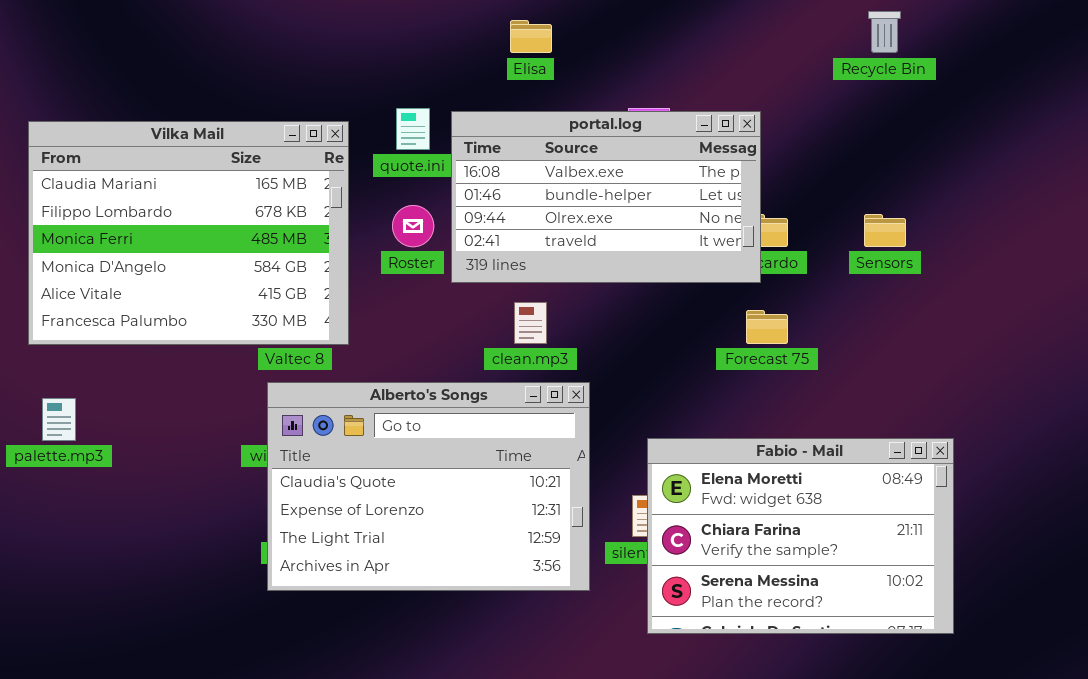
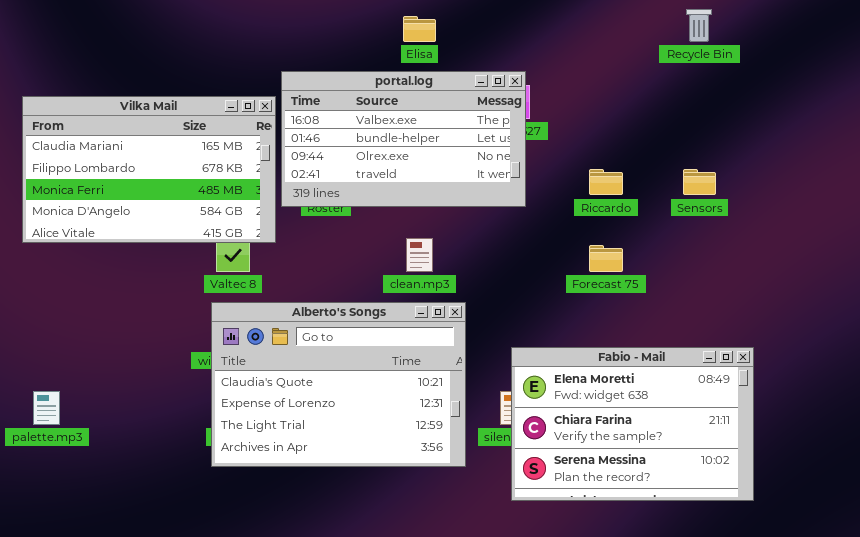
portal.log: [451,111,761,283] -> [281,71,526,207], moved
Vilka Mail: [28,121,349,345] -> [22,96,276,243], resized
palette.mp3: [42,398,76,441] -> [33,391,60,425], moved

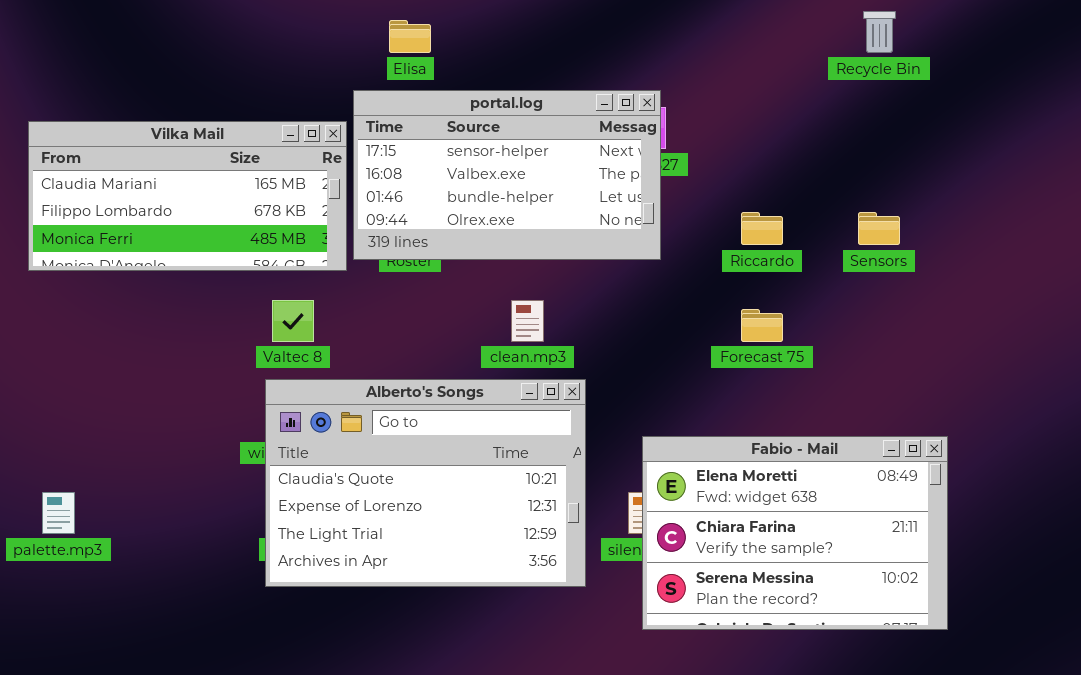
Elisa: [403,16,436,42] -> [389,20,431,53], moved
portal.log: [281,71,526,207] -> [353,90,661,260], scrolled up 1 row
Vilka Mail: [22,96,276,243] -> [28,121,347,271], resized

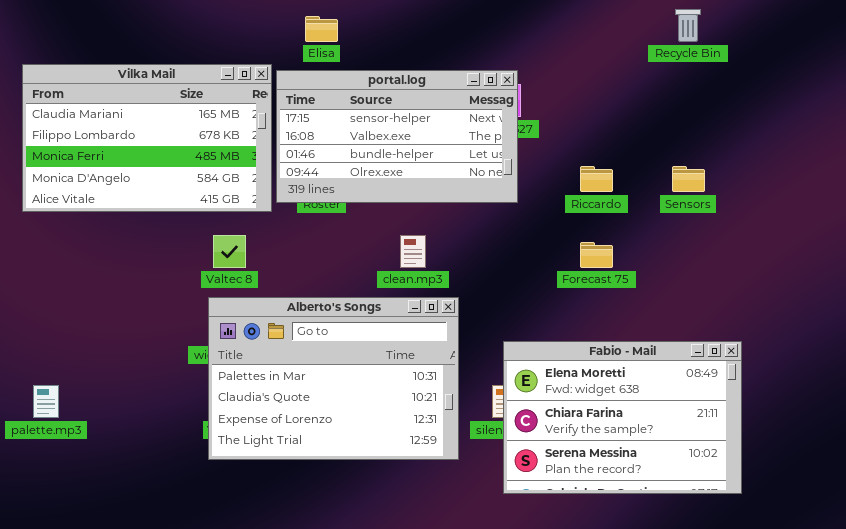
Vilka Mail: [28,121,347,271] -> [22,64,272,212], resized
Alberto's Songs: [265,379,586,587] -> [208,297,459,460], scrolled up 1 row

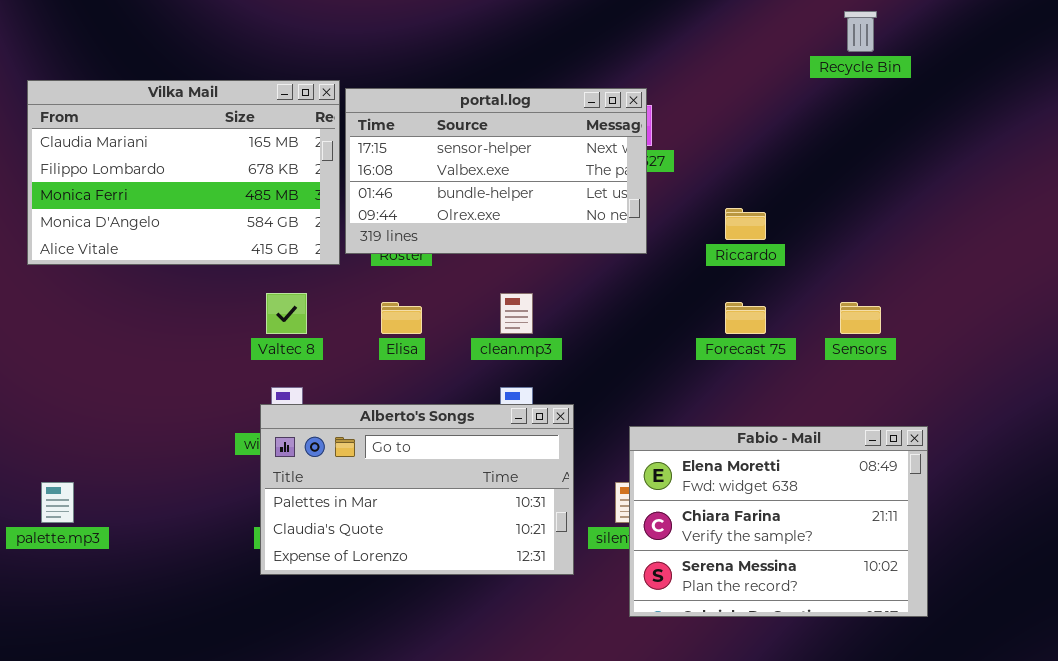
Elisa: [305,16,338,42] -> [381,302,422,334], moved
Sensors: [672,166,705,192] -> [840,302,881,334], moved
Alberto's Songs: [208,297,459,460] -> [260,404,574,575], resized

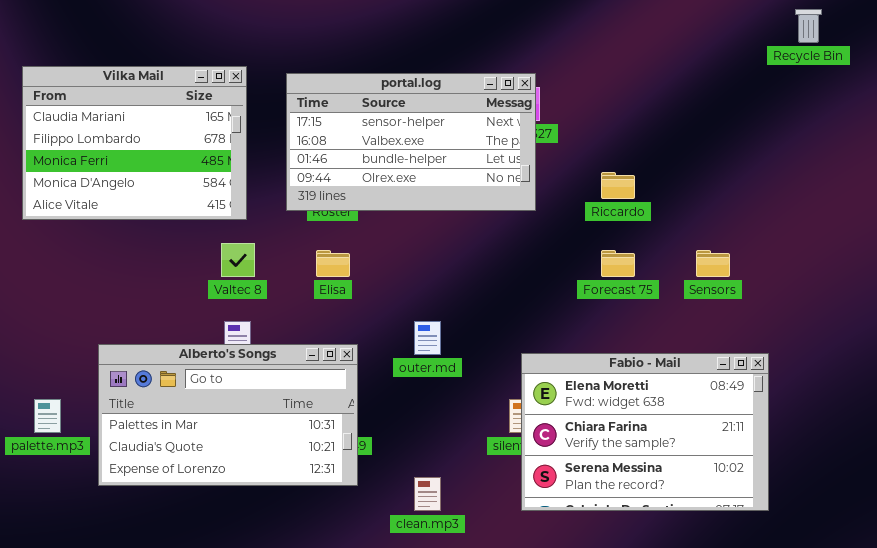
Recycle Bin: [844,11,877,52] -> [795,9,822,43], moved
Vilka Mail: [27,80,340,265] -> [22,66,247,220], resized
clean.mp3: [500,293,533,334] -> [414,477,441,511], moved
Alberto's Songs: [260,404,574,575] -> [98,344,358,486], moved

